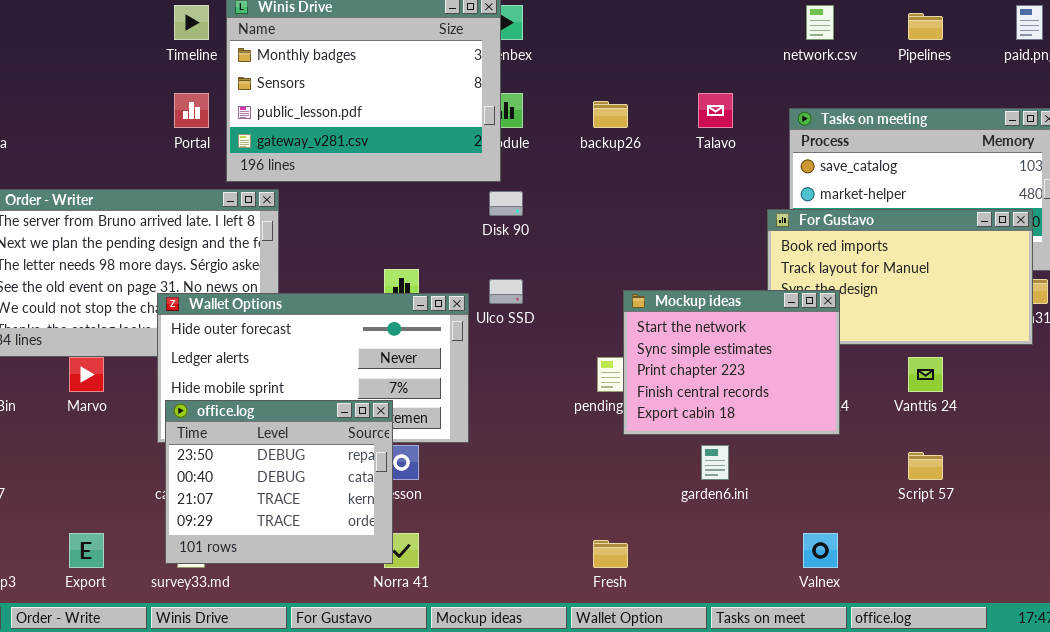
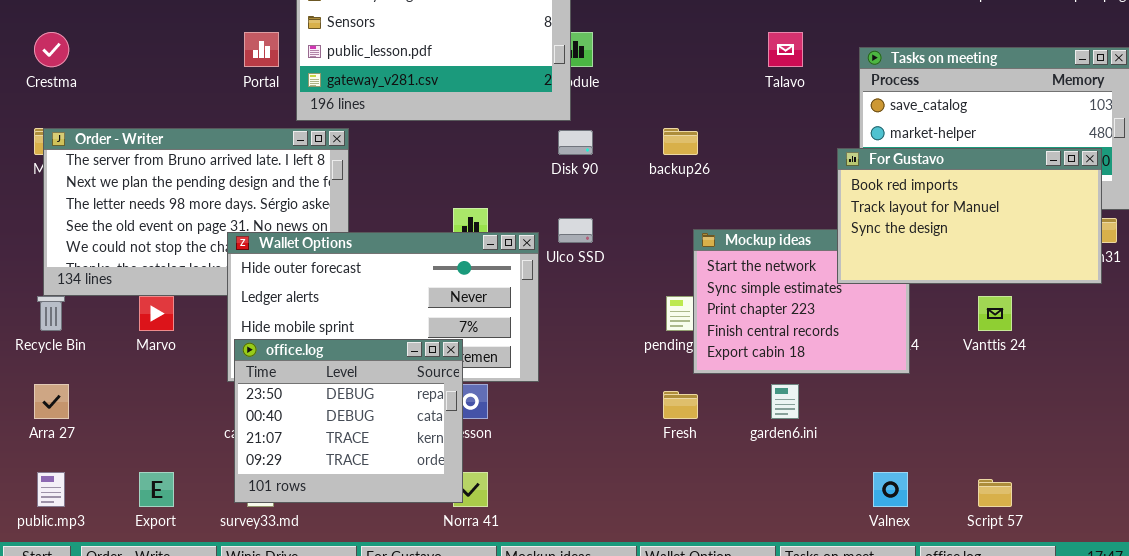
backup26: [593,101,628,128] -> [663,128,698,155], moved
For Gustavo: [767,209,1033,345] -> [837,148,1102,284], raised
Script 57: [908,452,943,480] -> [978,479,1012,507], moved
Fresh: [593,540,628,568] -> [663,391,698,419], moved

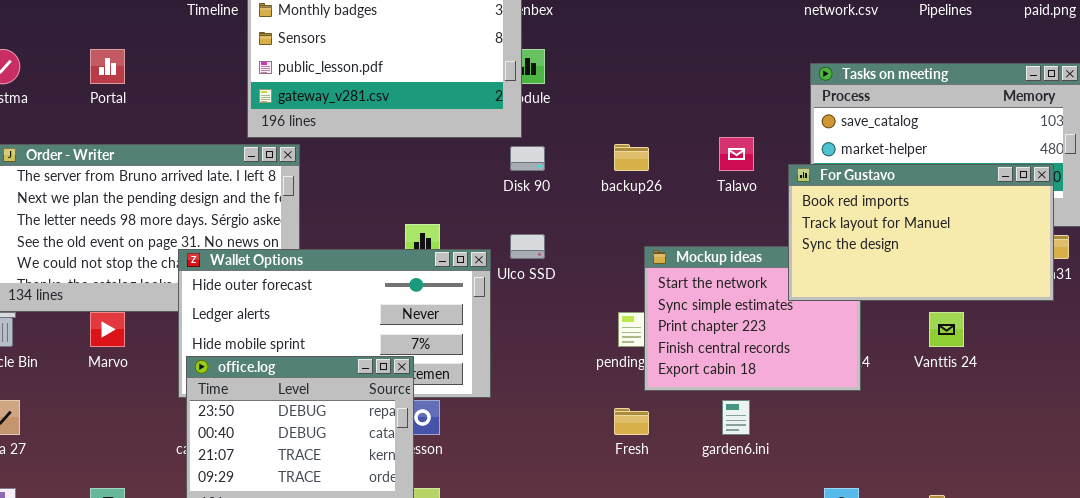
Portal: [244,32,279,67] -> [90,49,125,84], moved
Talavo: [768,32,803,67] -> [719,137,754,171], moved

